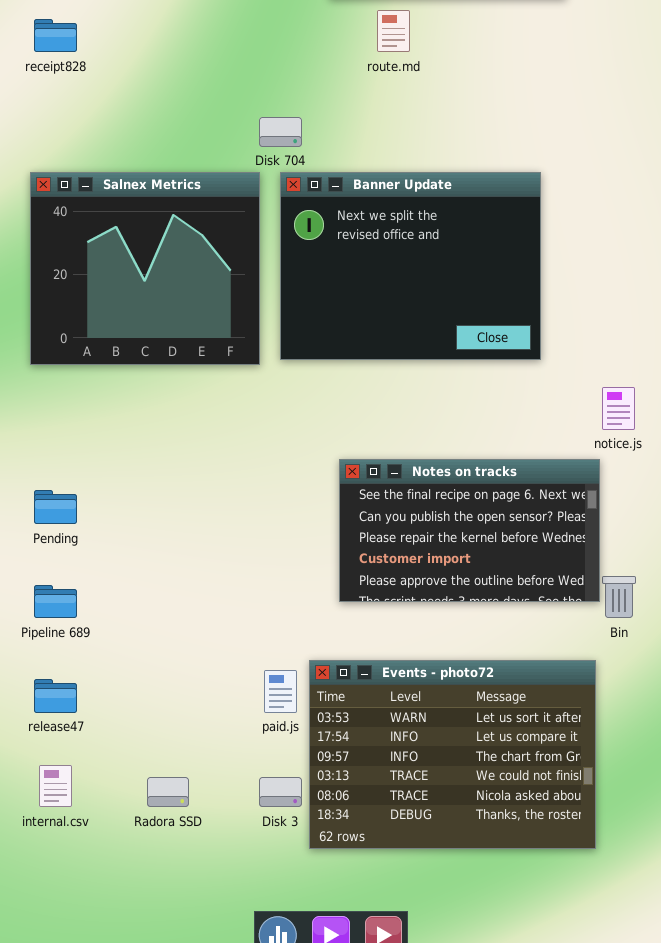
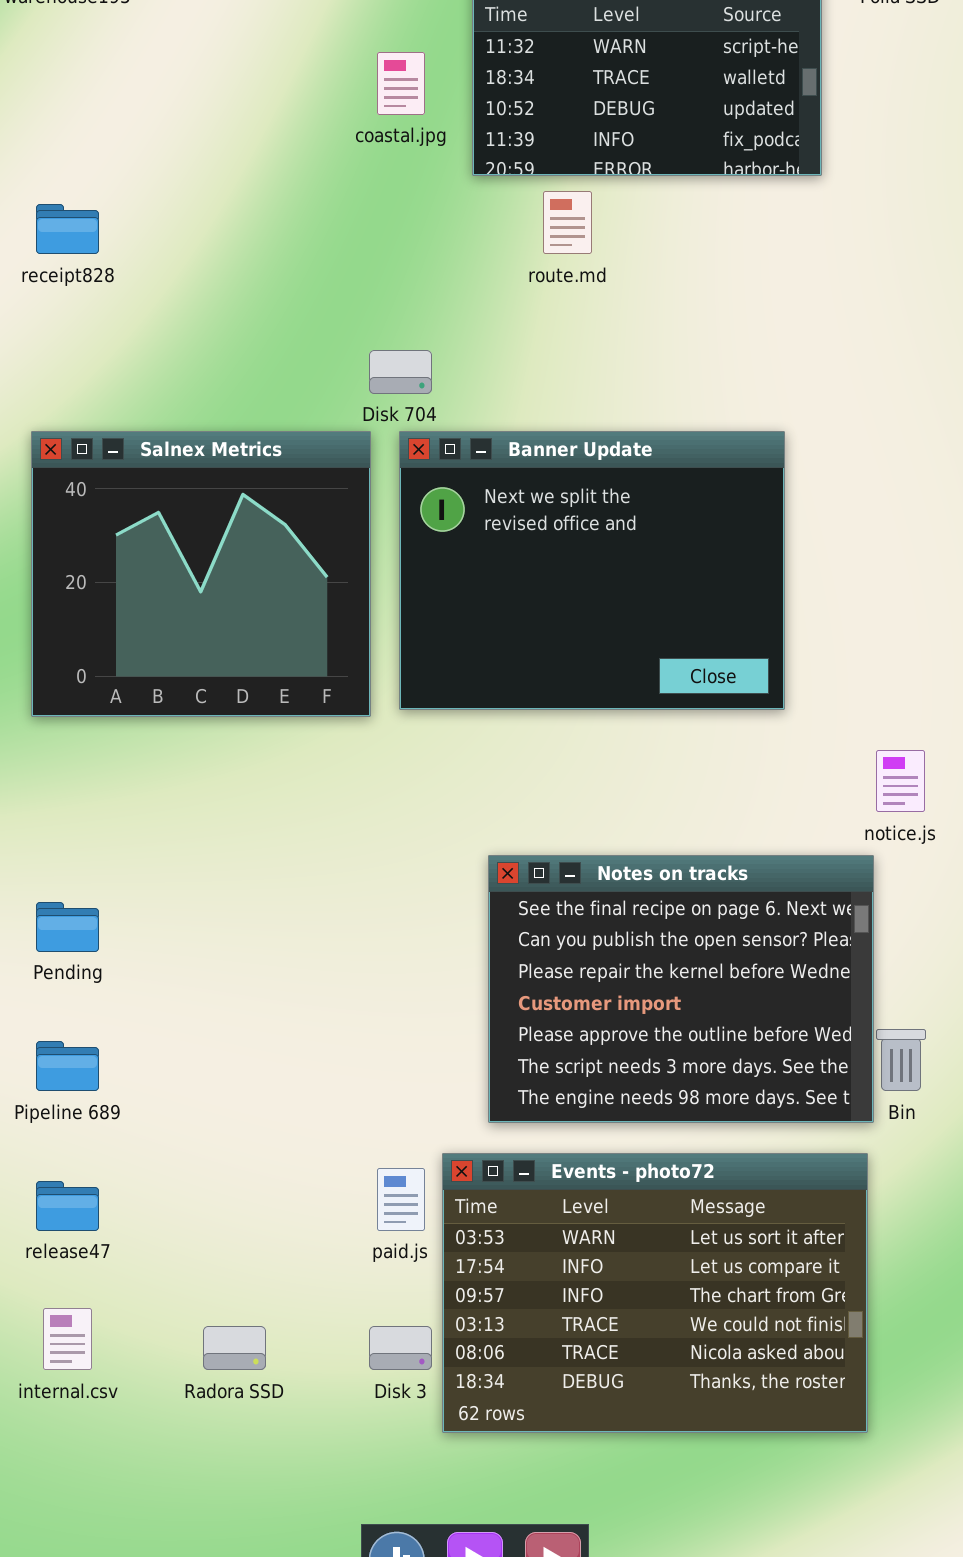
Notes on tracks: [339,459,600,602] -> [488,855,874,1123], resized

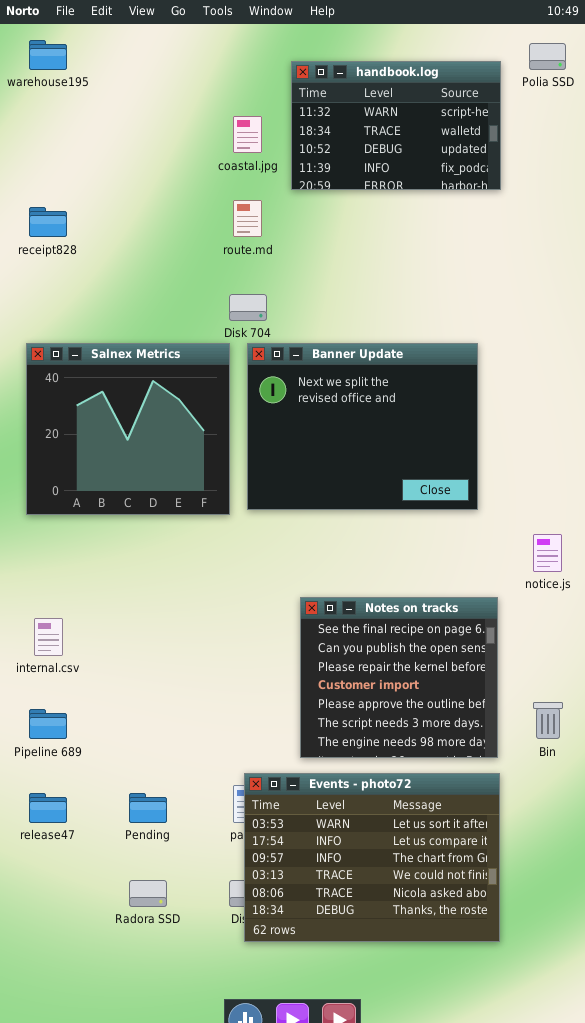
route.md: [543,191,592,254] -> [233,200,262,237], moved
Notes on tracks: [488,855,874,1123] -> [300,597,498,758], resized
Pending: [36,902,99,952] -> [129,793,167,823], moved
Events - photo72: [442,1153,868,1433] -> [244,773,500,942], moved
internal.csv: [43,1308,92,1370] -> [34,618,63,656], moved

